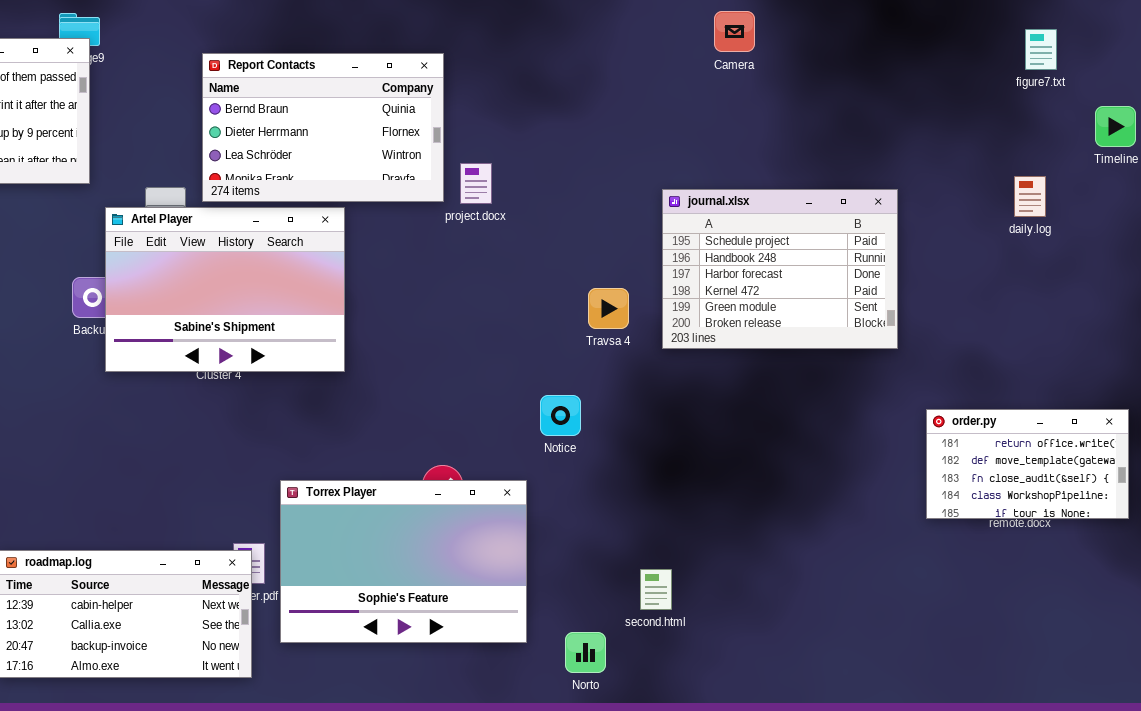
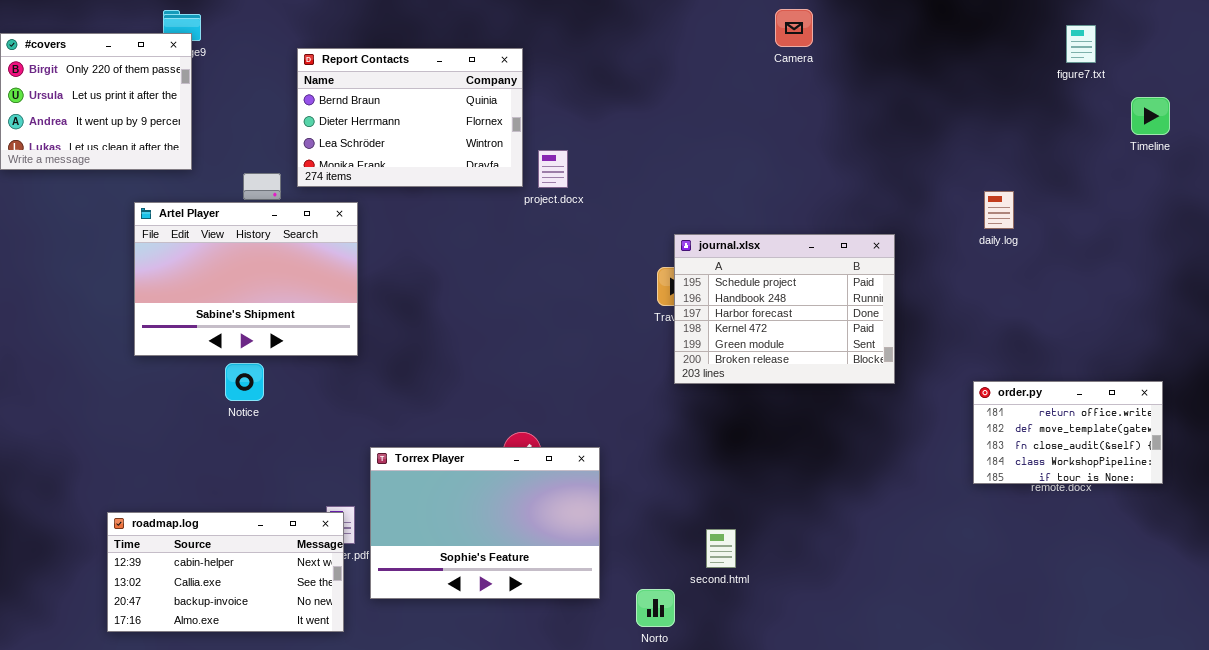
daily.log: [1014,176,1046,217] -> [984,191,1014,229], moved
journal.xlsx: [662,189,898,349] -> [674,234,895,384], moved
Artel Player: [105,207,345,372] -> [134,202,358,356], moved
Notice: [540,395,581,436] -> [225,363,264,401], moved

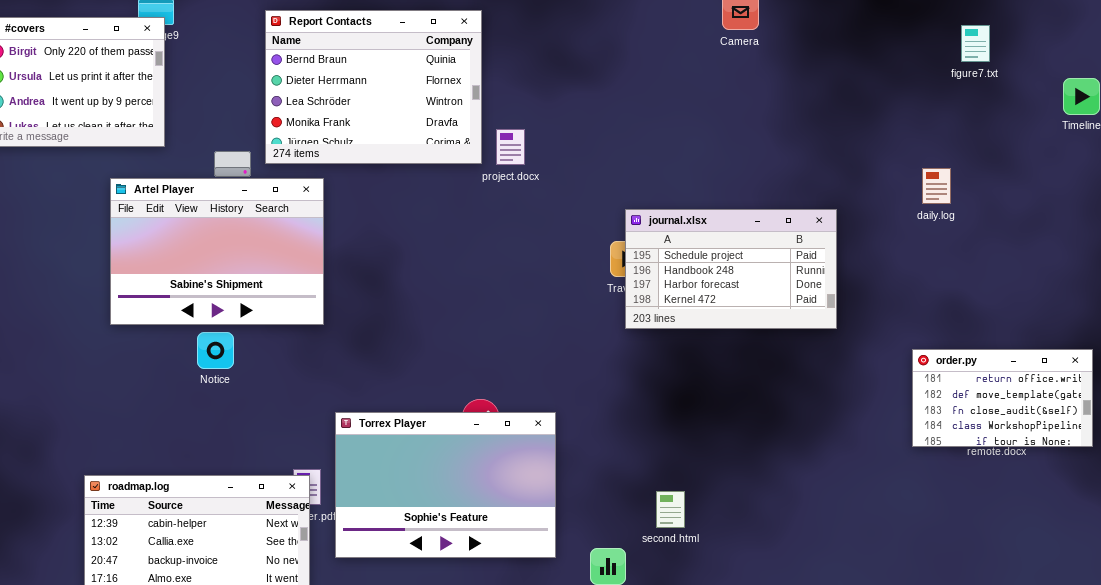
figure7.txt: [1066,25,1096,63] -> [961,25,990,62], moved
Report Contacts: [297,48,523,187] -> [265,10,482,164], resized
journal.xlsx: [674,234,895,384] -> [625,209,837,329], resized

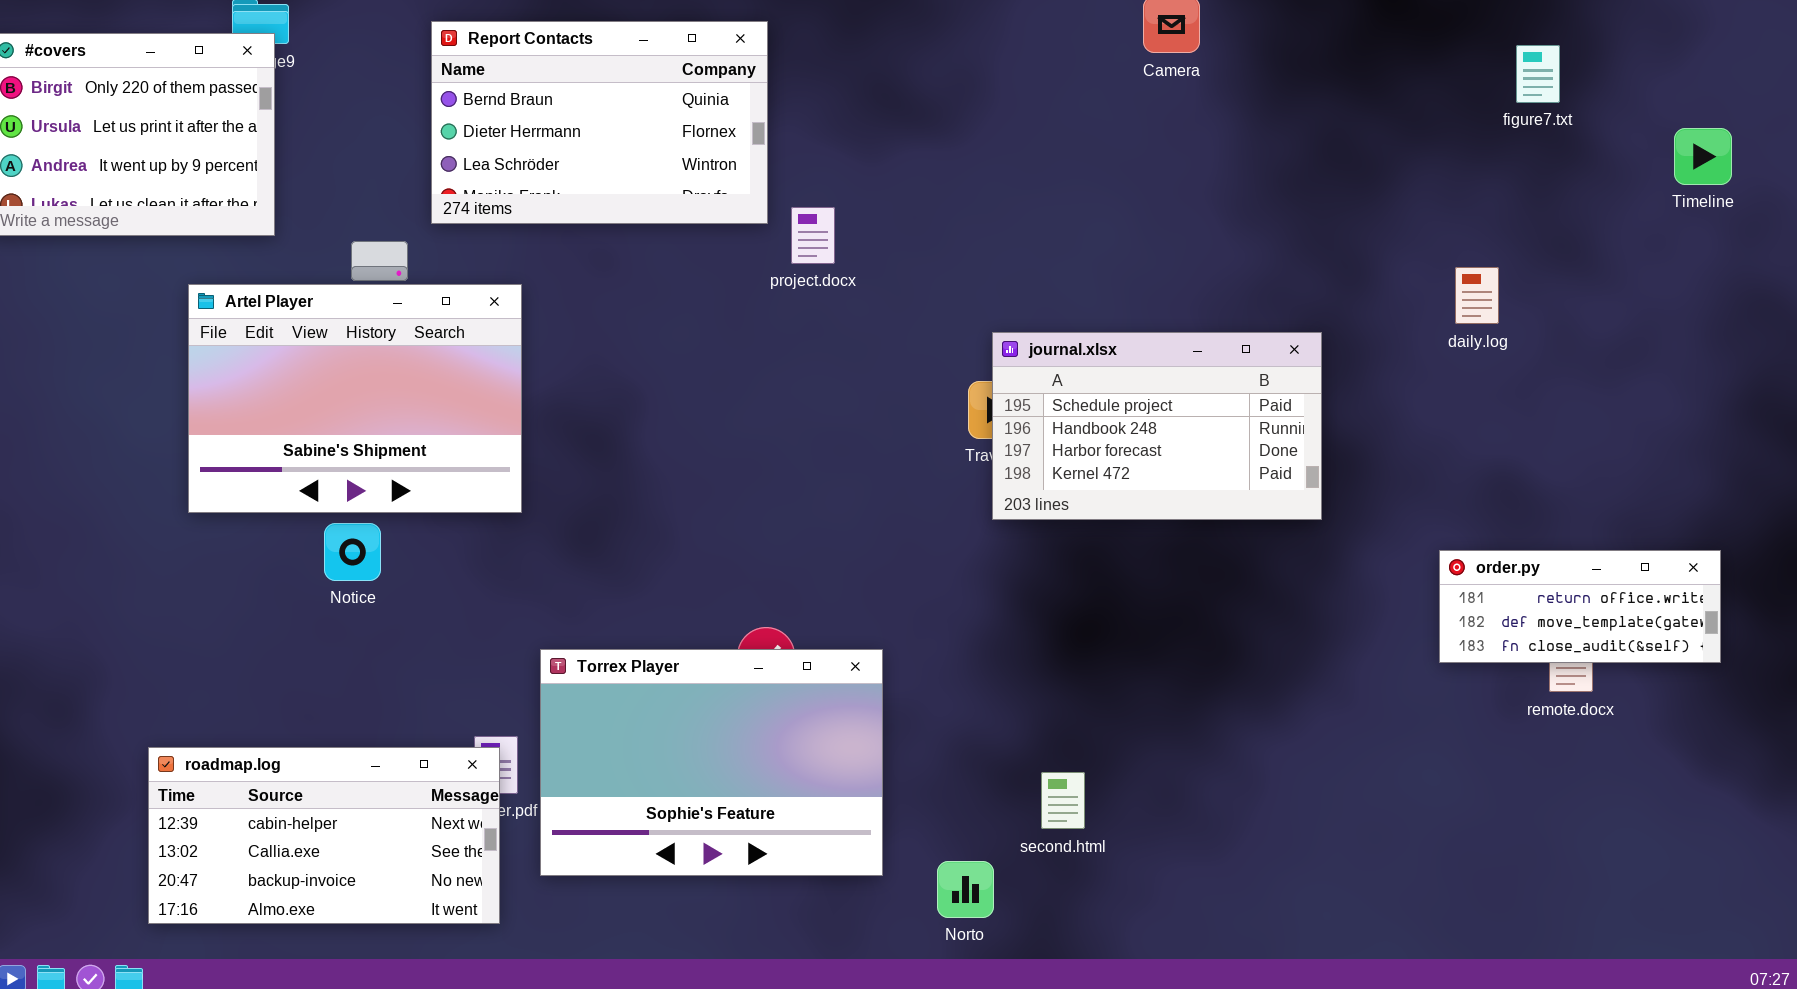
Report Contacts: [265,10,482,164] -> [431,21,768,224], resized
order.py: [912,349,1093,447] -> [1439,550,1721,663], resized

